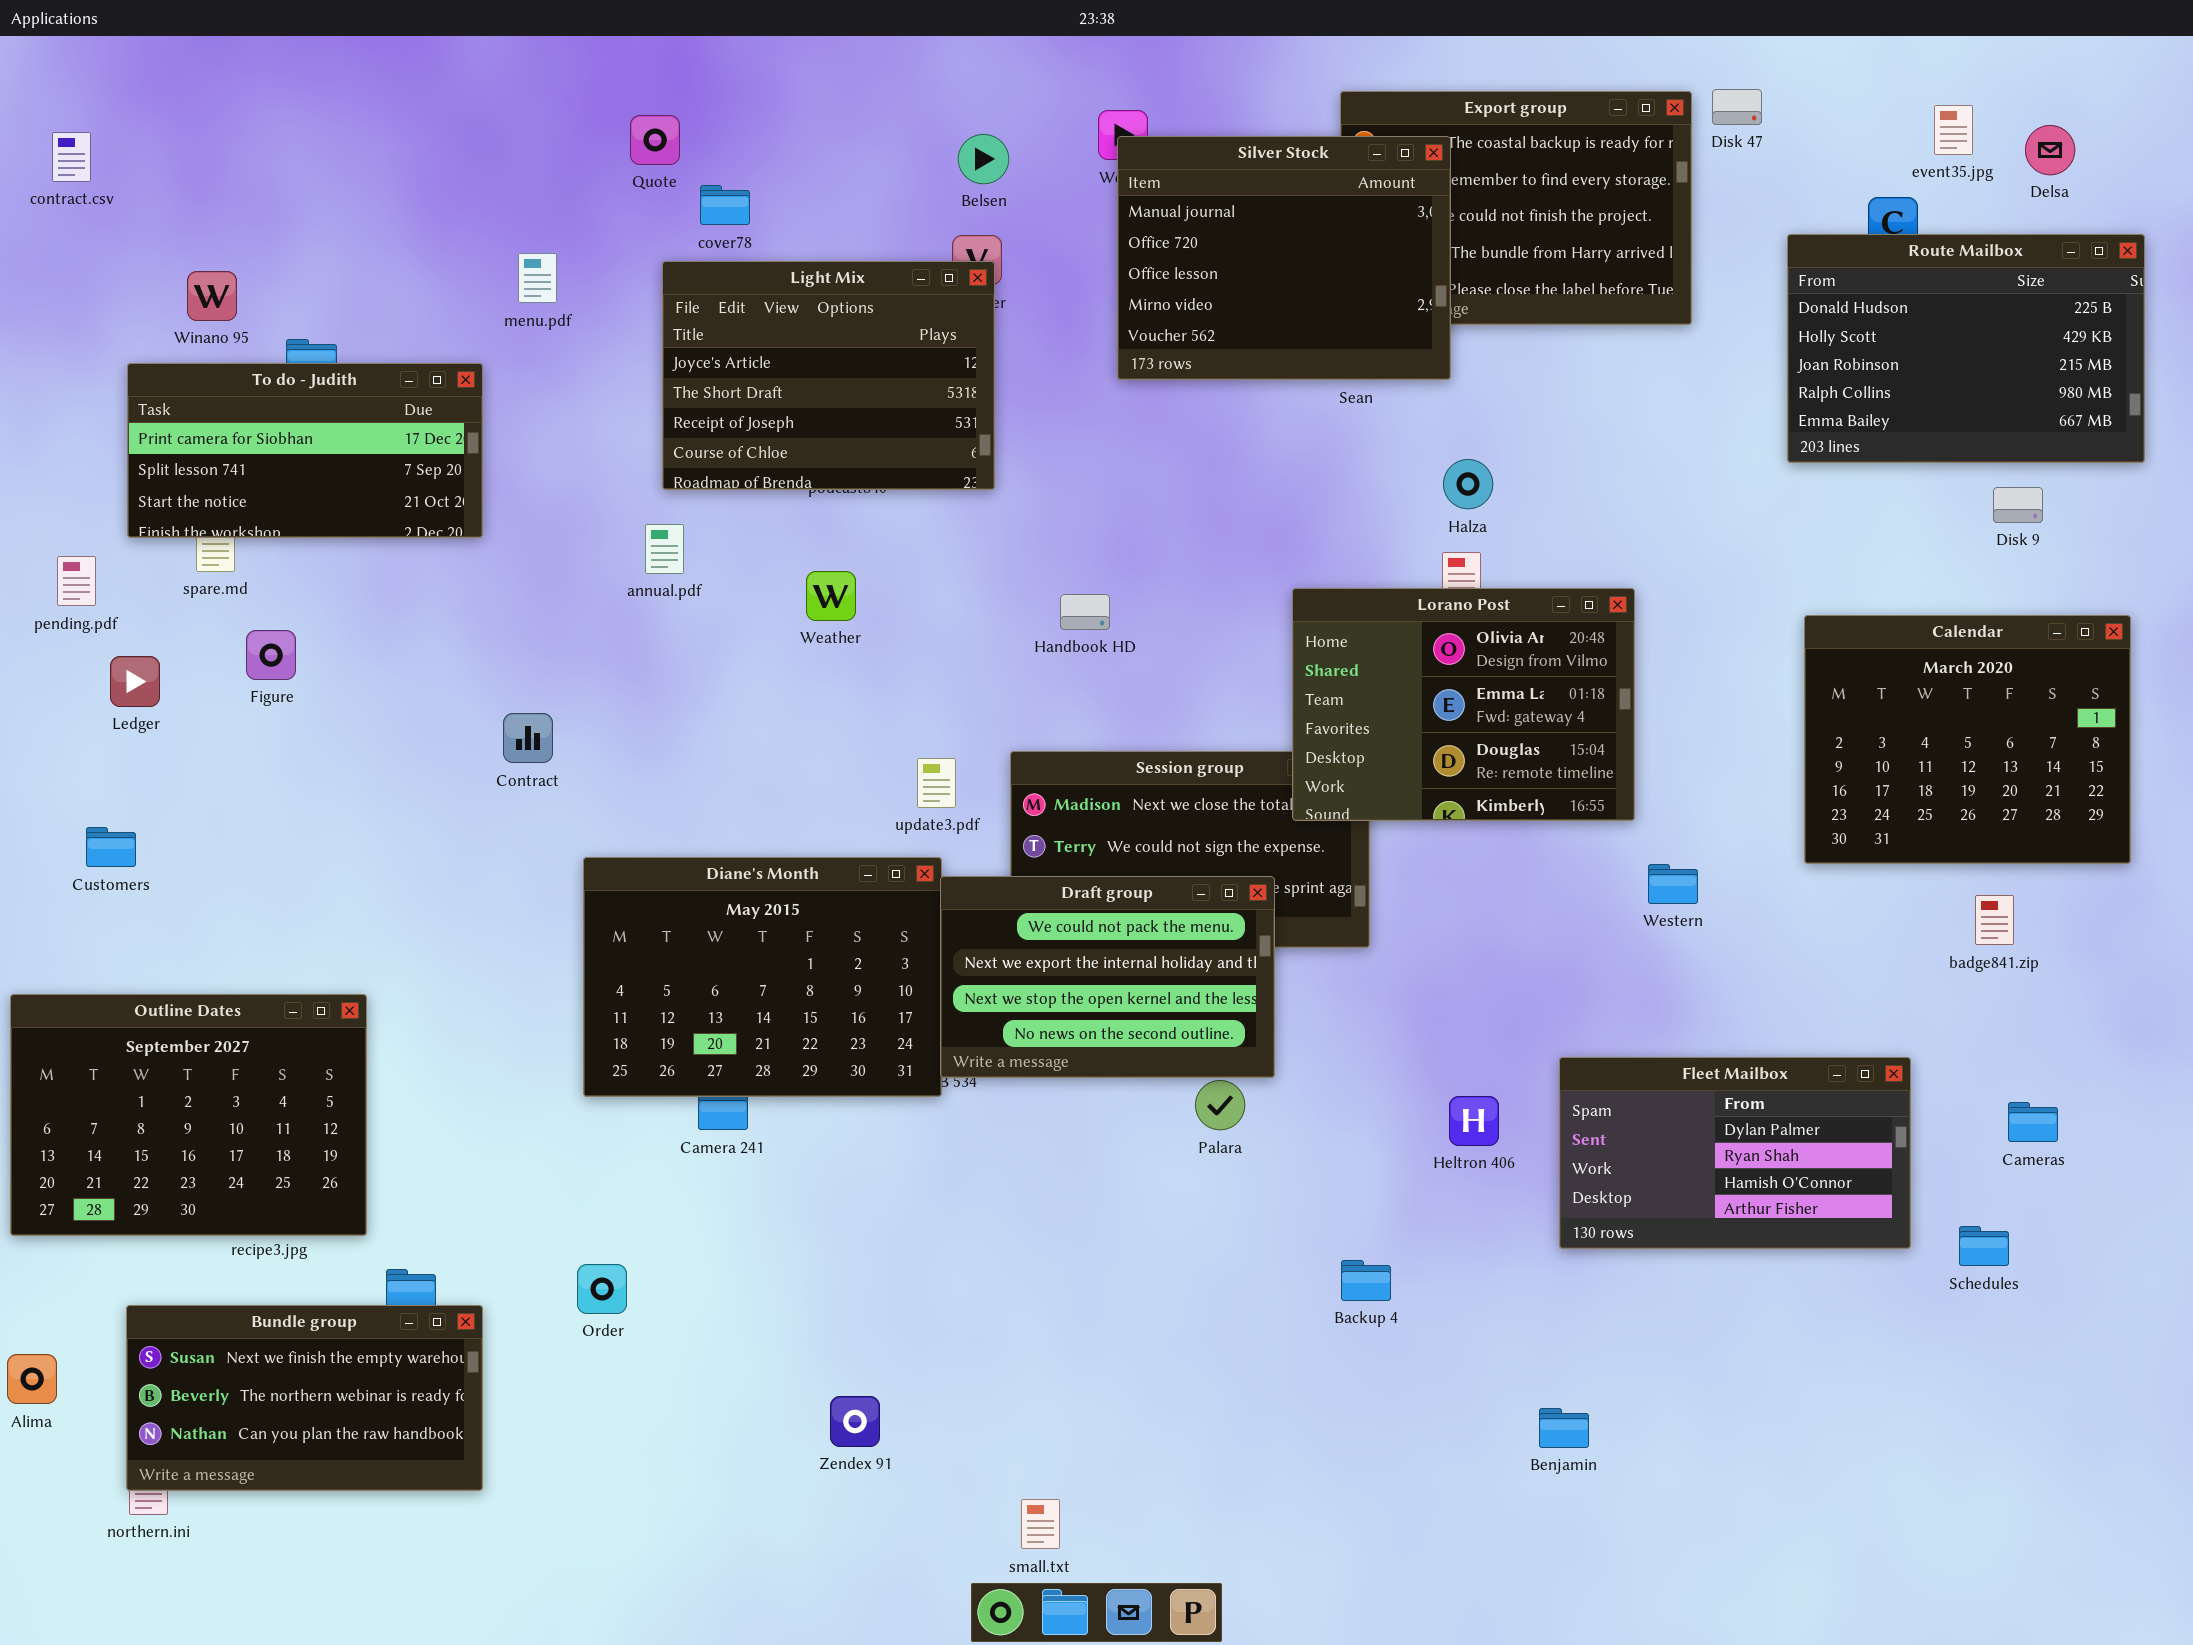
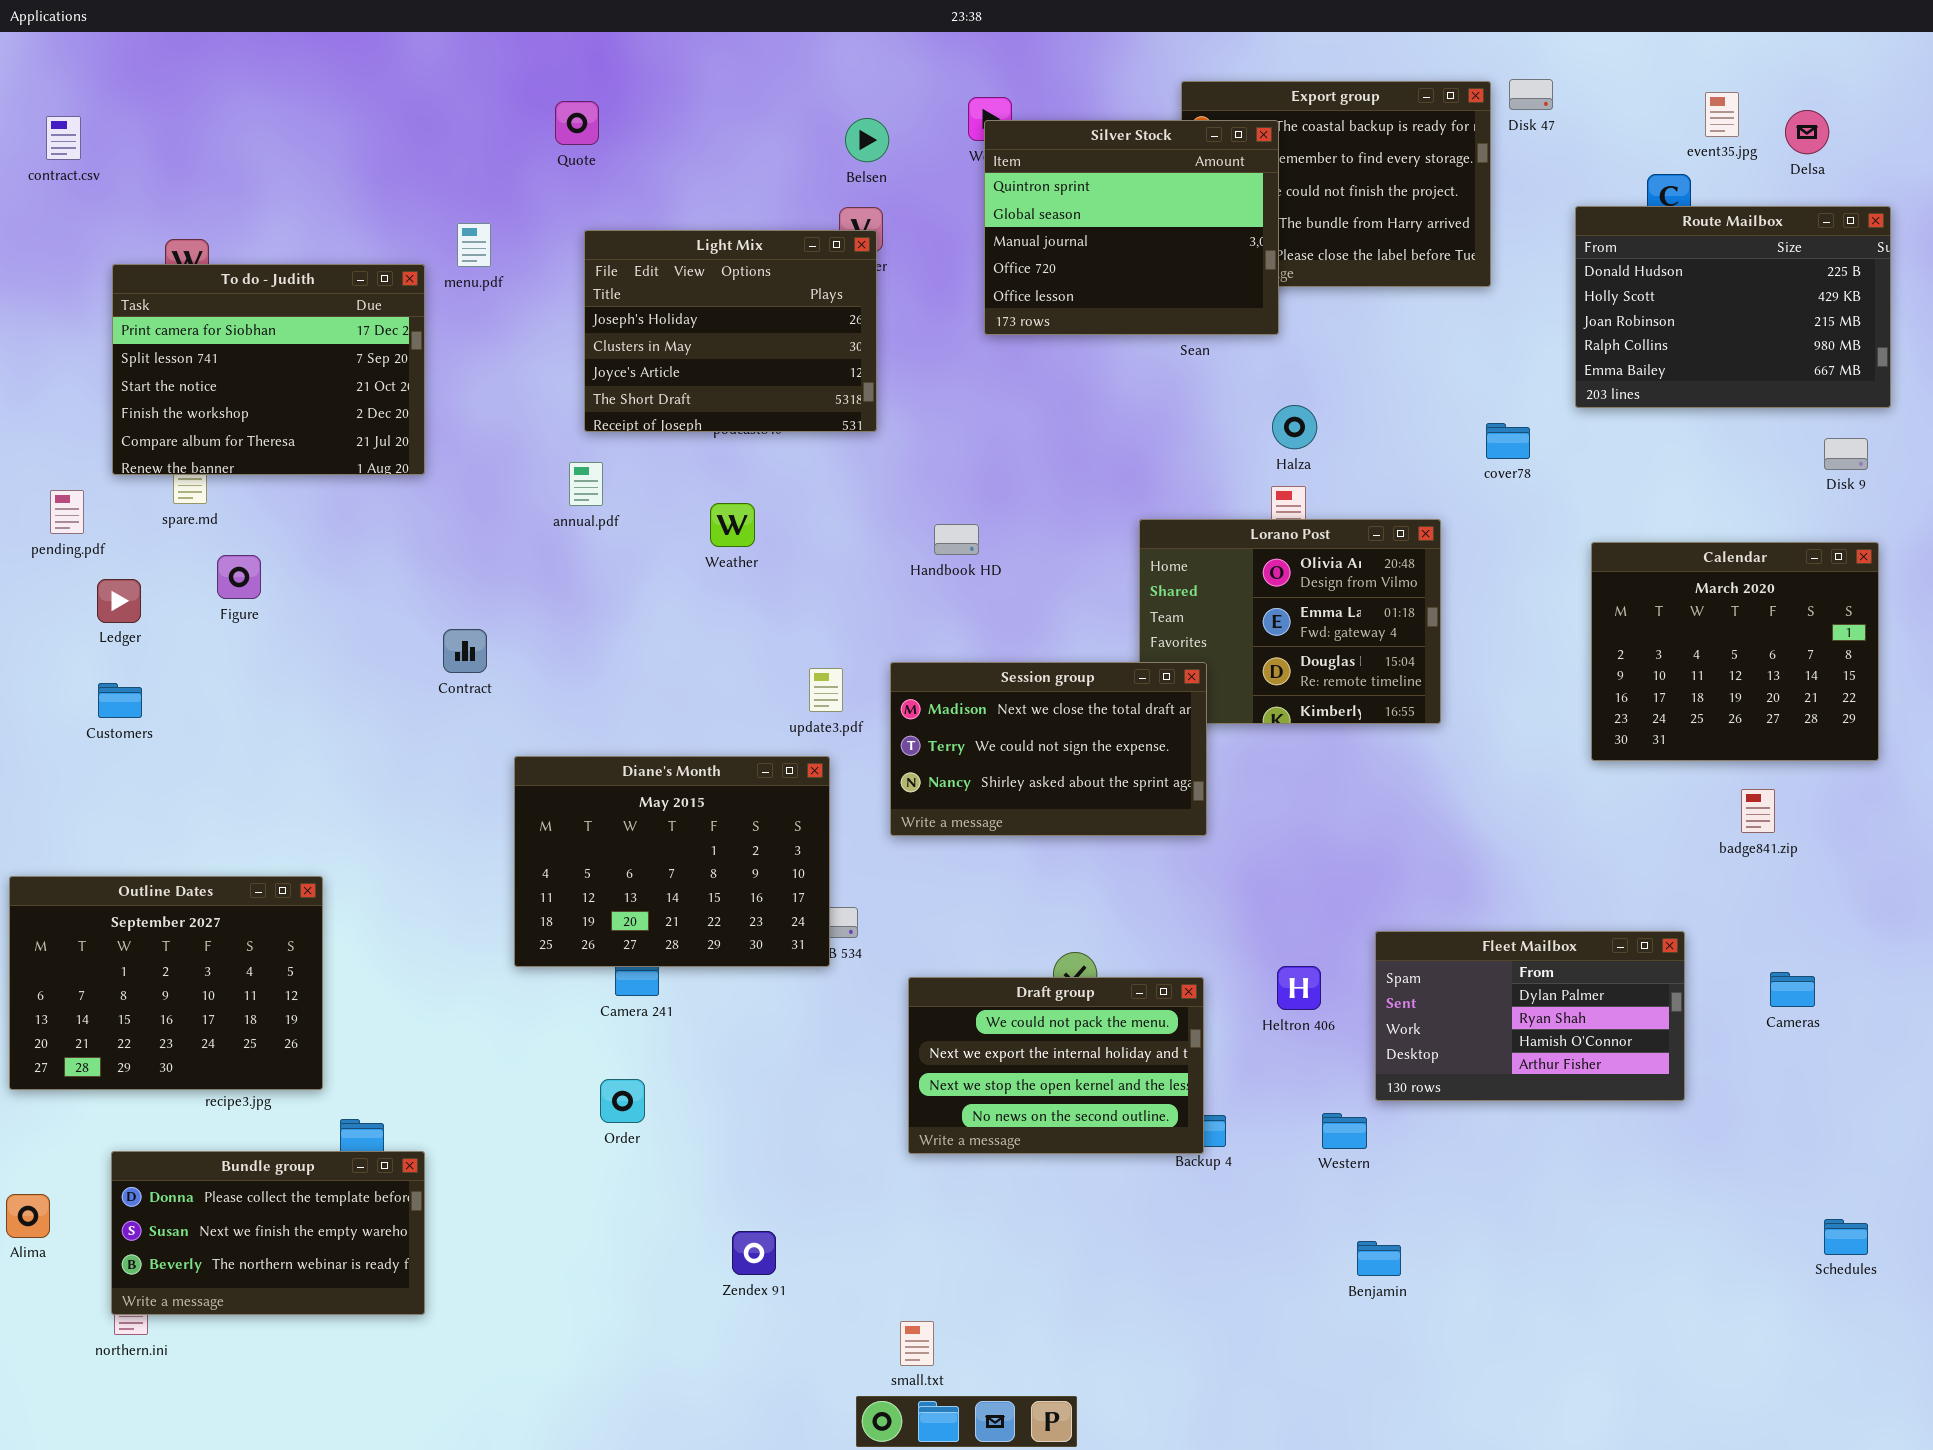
Silver Stock: [1117,136,1451,380] -> [984,120,1279,335], scrolled up 2 rows
cover78: [700,185,750,225] -> [1486,423,1530,459], moved
Light Mix: [662,261,995,490] -> [584,230,877,432], scrolled up 2 rows
To do - Judith: [127,363,483,538] -> [112,264,425,475], resized
Disk 9: [1993,487,2043,523] -> [1824,438,1868,470], moved
Session group: [1010,751,1370,948] -> [890,662,1207,836], raised
Customers: [86,827,136,867] -> [98,683,142,718], moved
Western: [1648,864,1698,904] -> [1322,1113,1367,1149], moved
Draft group: [940,876,1275,1078] -> [908,977,1204,1154], moved
Schedules: [1959,1226,2009,1266] -> [1824,1219,1868,1255], moved
Order: [577,1264,627,1314] -> [600,1079,645,1123], moved
Bundle group: [126,1305,483,1491] -> [111,1151,425,1315], scrolled up 1 row

